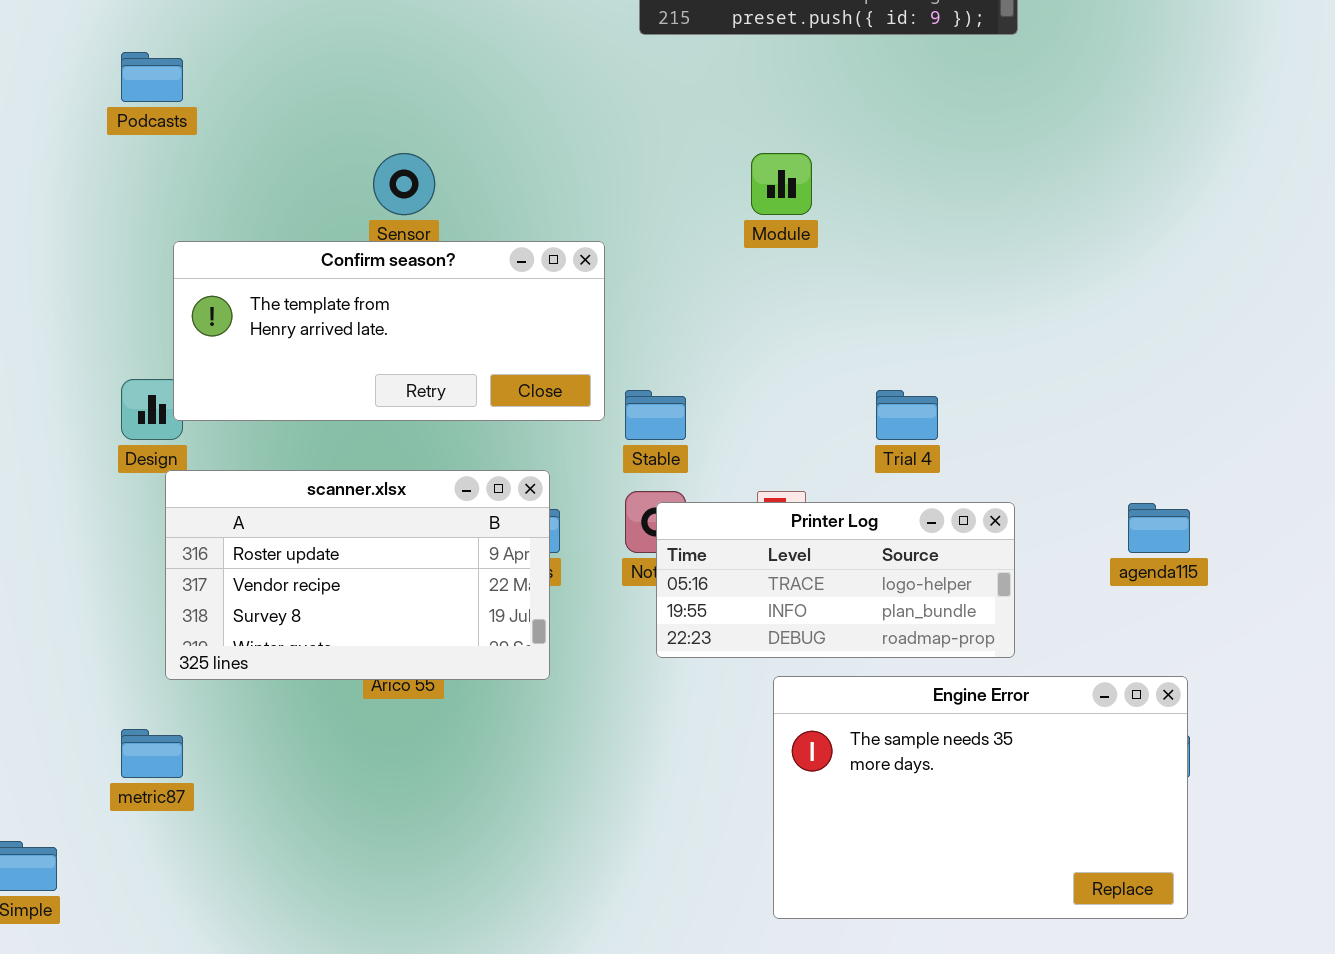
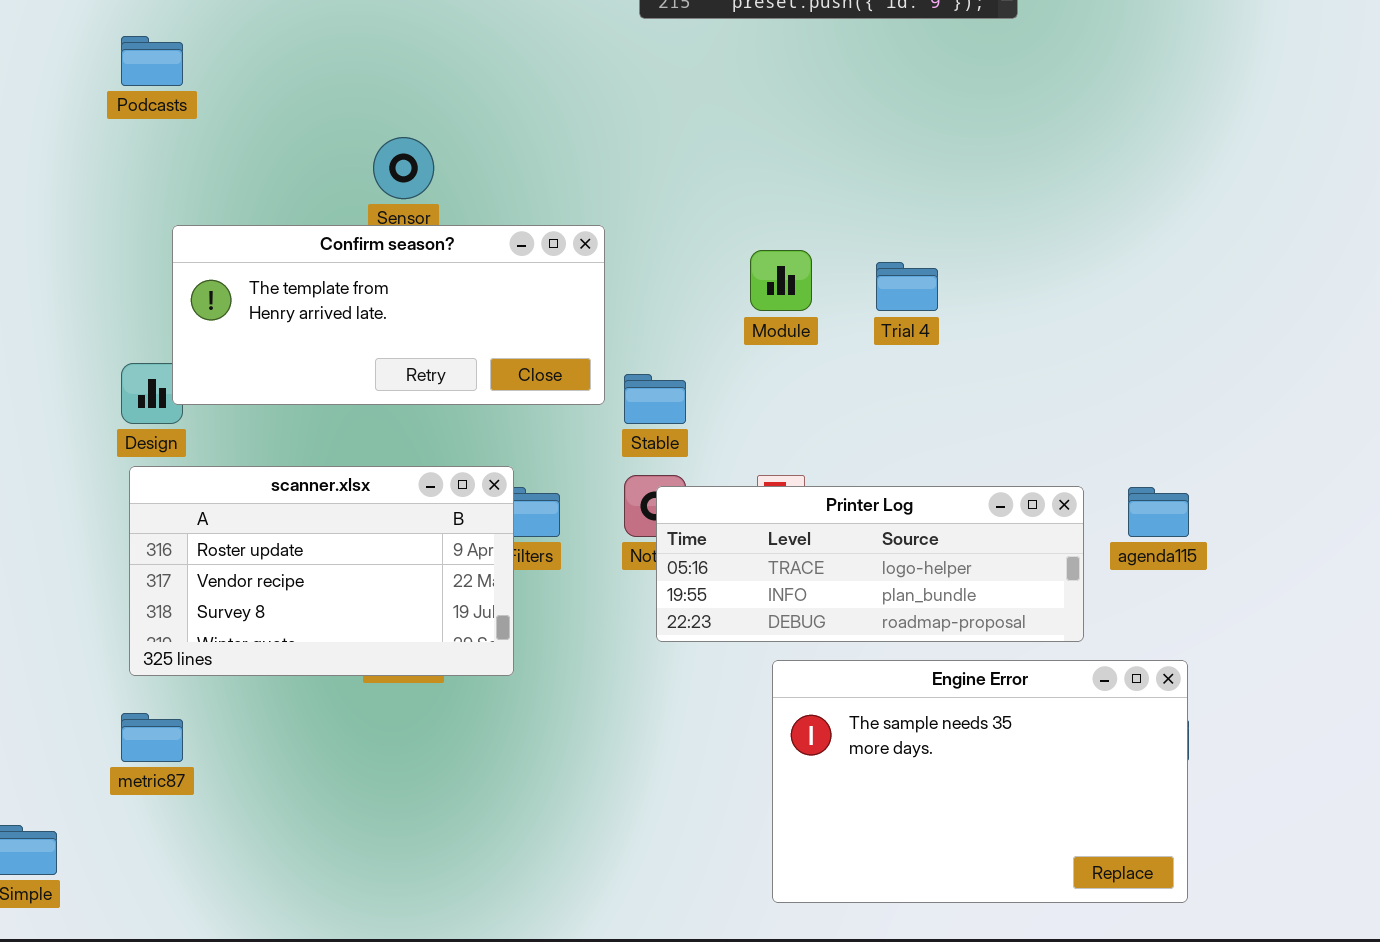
Module: [751,153,812,215] -> [750,250,812,311], moved
Trial 4: [876,390,938,440] -> [876,262,938,311], moved
scanner.xlsx: [165,470,550,680] -> [129,466,514,676], moved
Printer Log: [656,502,1015,658] -> [656,486,1084,642], resized

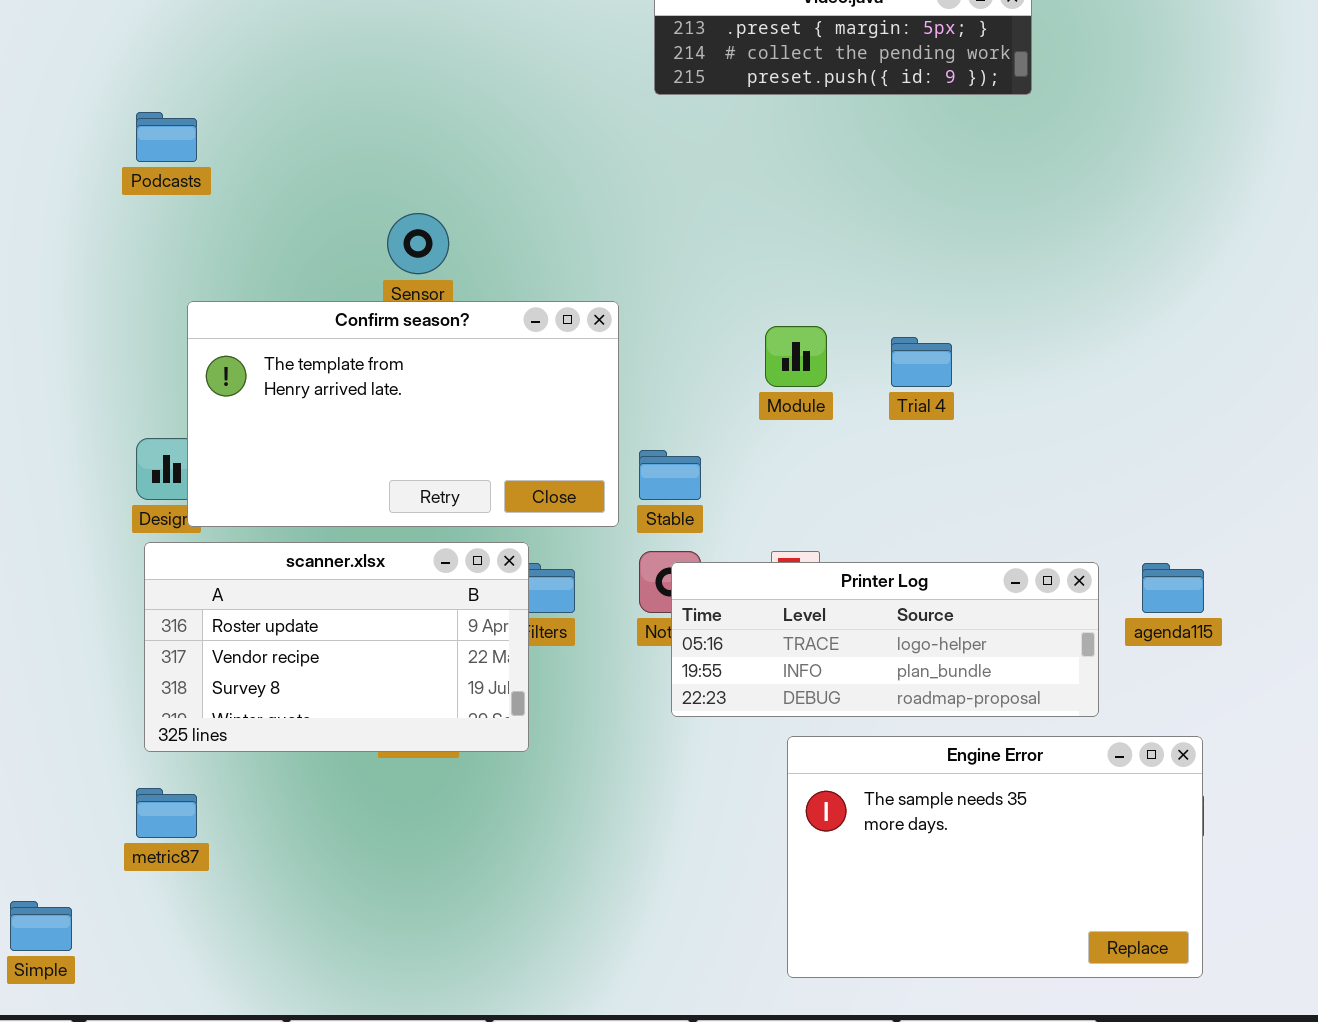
Confirm season?: [172,225,605,405] -> [187,301,619,527], resized

